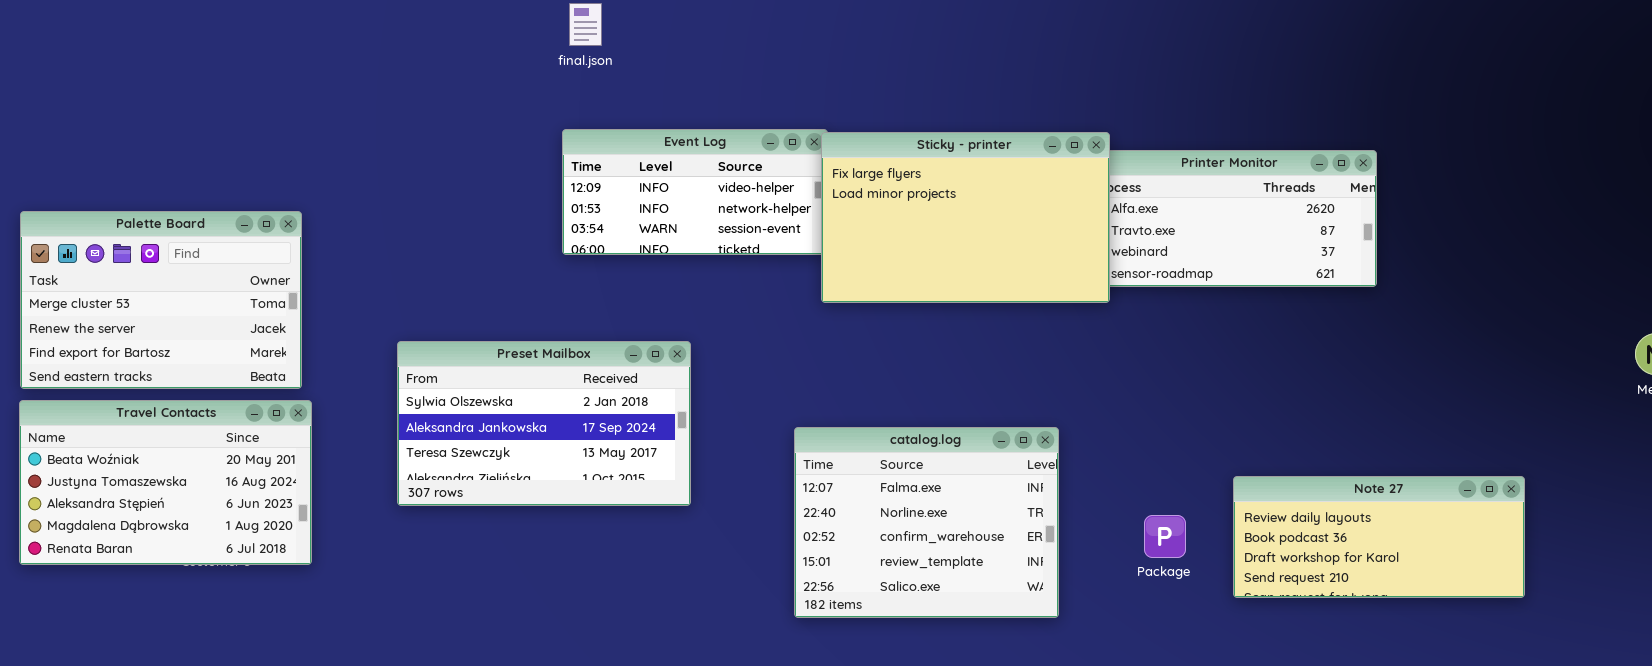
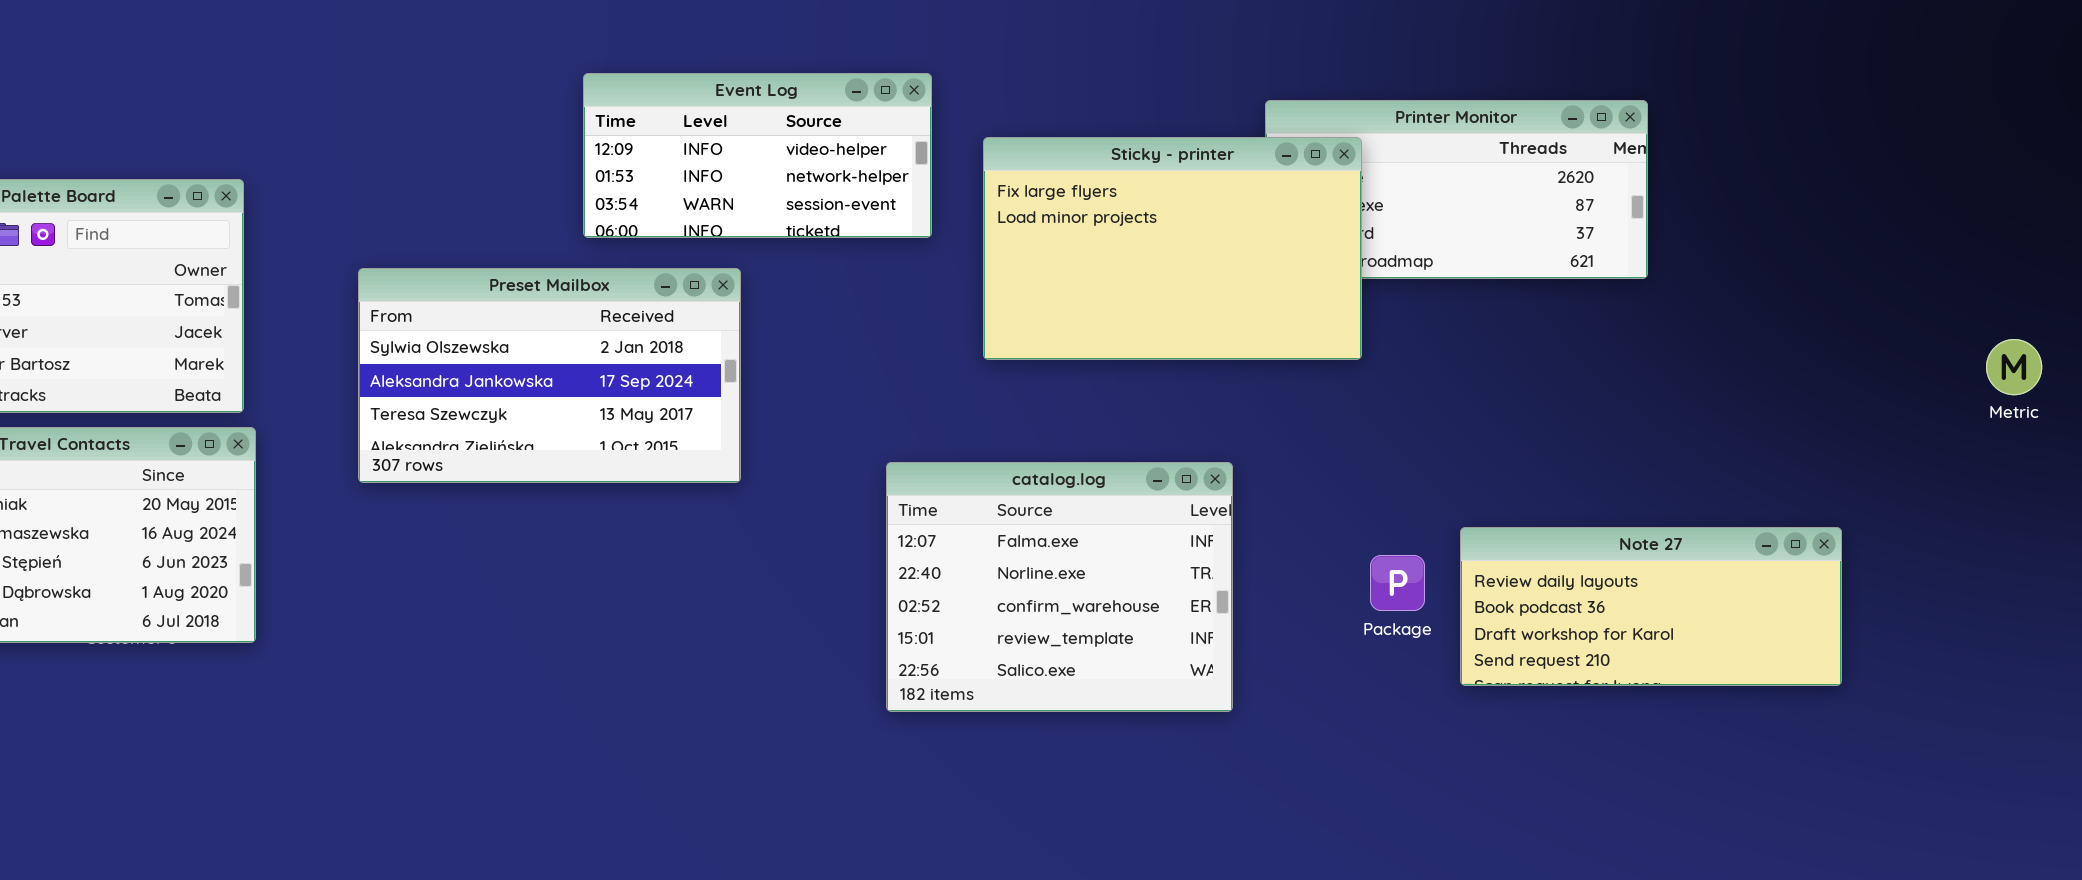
Sticky - printer: [821,132,1110,303] -> [983,137,1362,360], moved
Preset Mailbox: [397,341,691,506] -> [358,268,741,483], moved
Package: [1144,515,1186,558] -> [1370,555,1425,611], moved

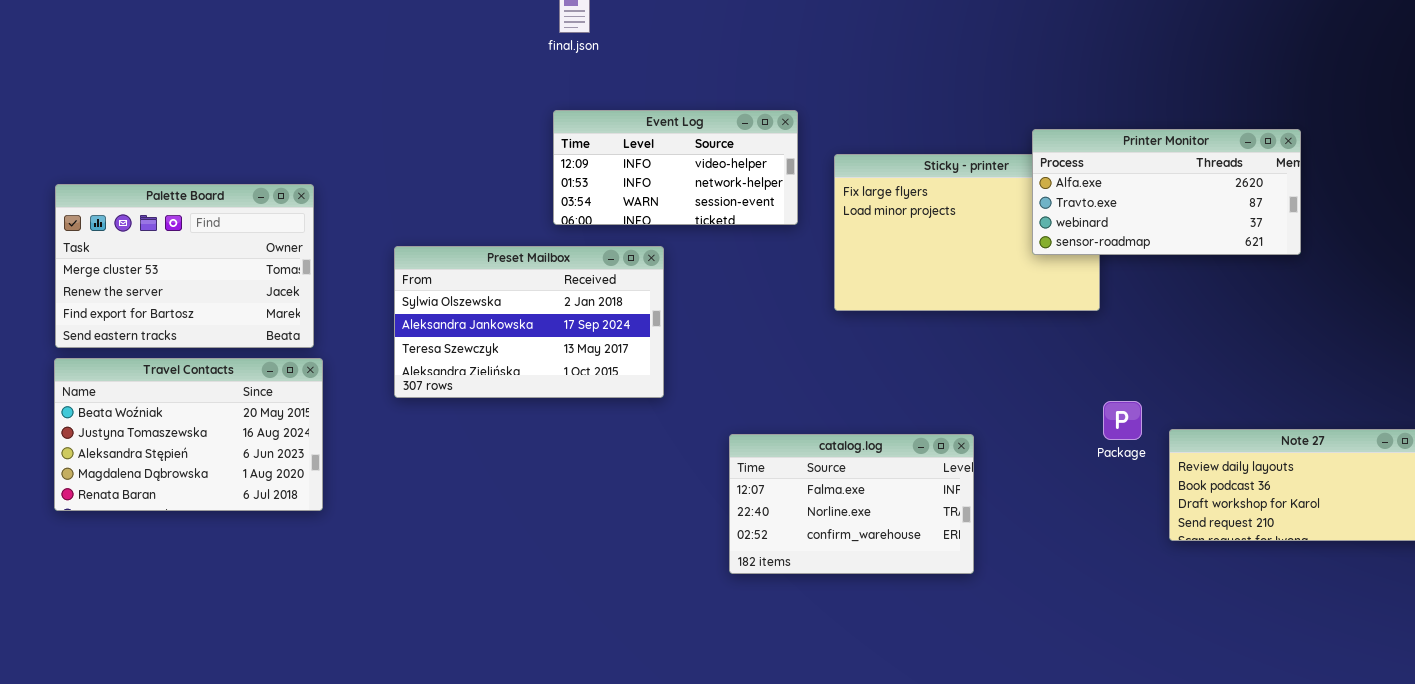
Printer Monitor: [1265,100,1648,279] -> [1032,129,1301,255], raised
catalog.log: [886,462,1233,712] -> [729,434,974,574], moved, resized
Package: [1370,555,1425,611] -> [1103,401,1142,440], moved

